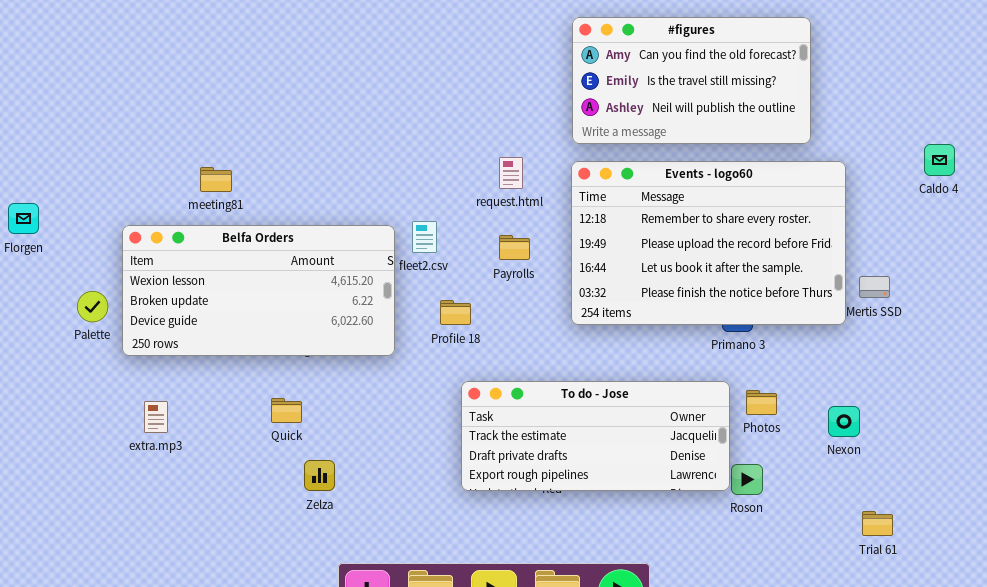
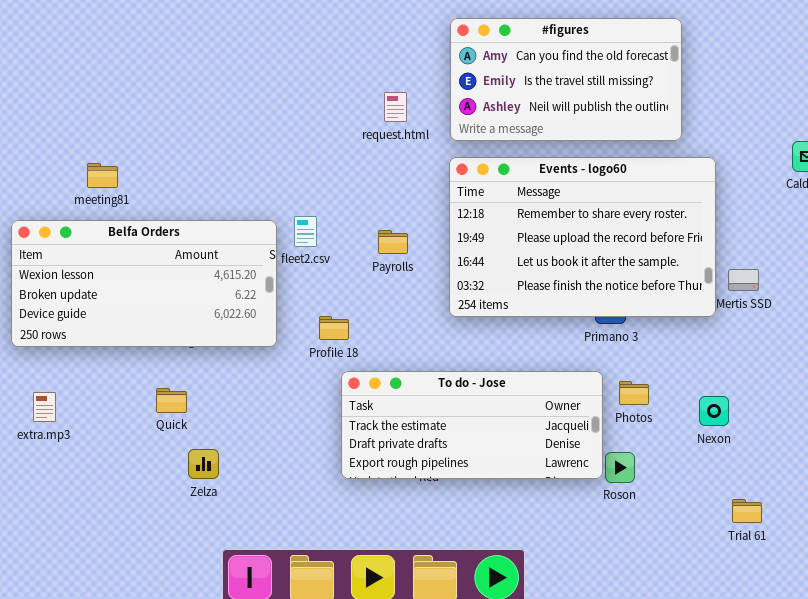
request.html: [499,157,523,189] -> [384,92,407,122], moved
Profile 18: [440,300,471,325] -> [319,316,349,340], moved

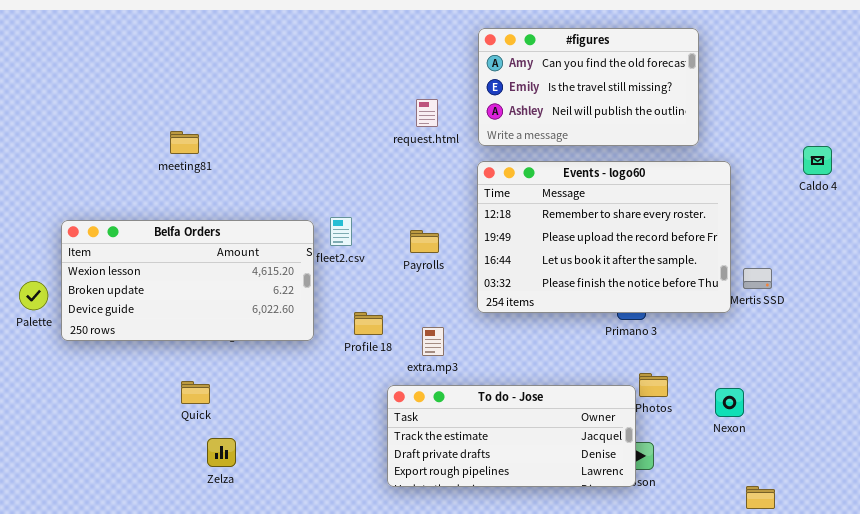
meeting81: [87,163,118,188] -> [170,131,199,154], moved
To do - Jose: [341,371,603,479] -> [387,385,636,487], moved
Quick: [156,388,187,413] -> [181,381,210,404], moved
extra.mp3: [33,392,56,422] -> [422,327,444,356], moved
Zelza: [188,449,219,479] -> [207,438,236,467], moved

